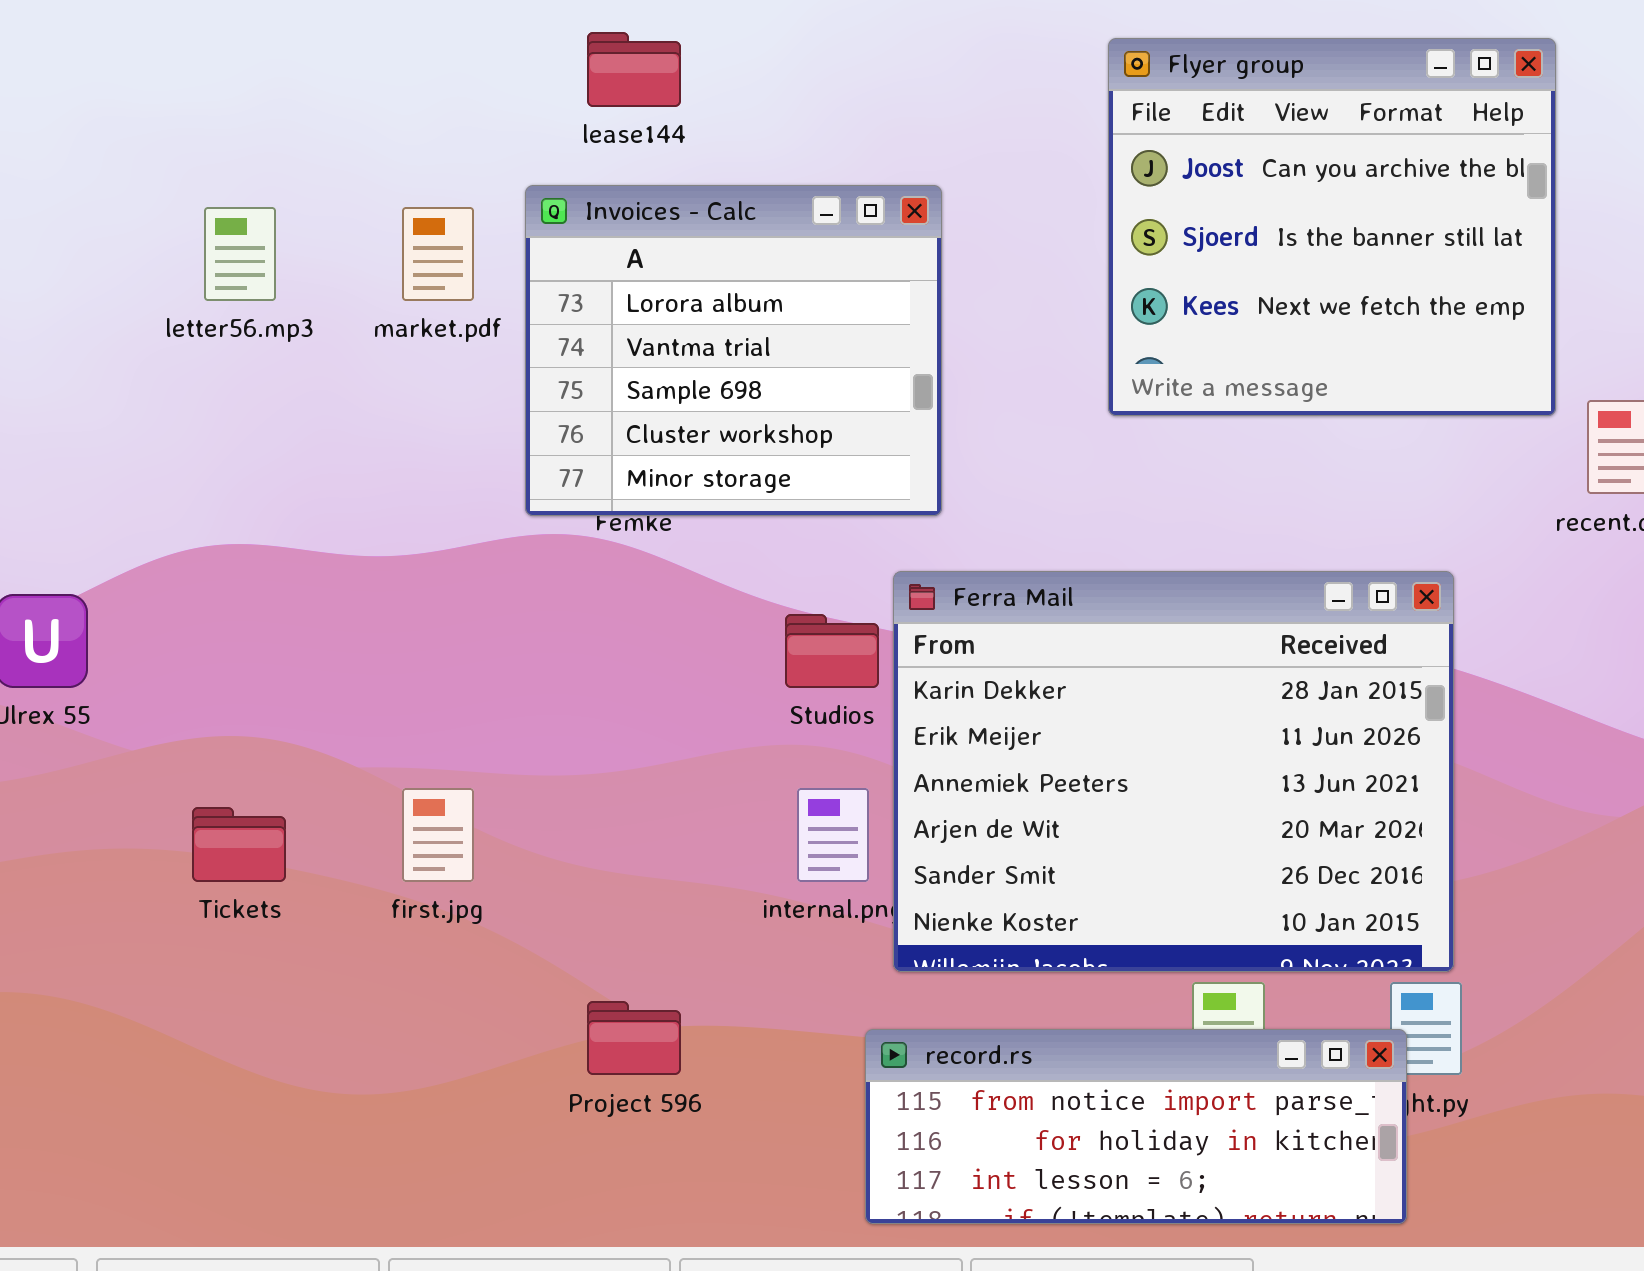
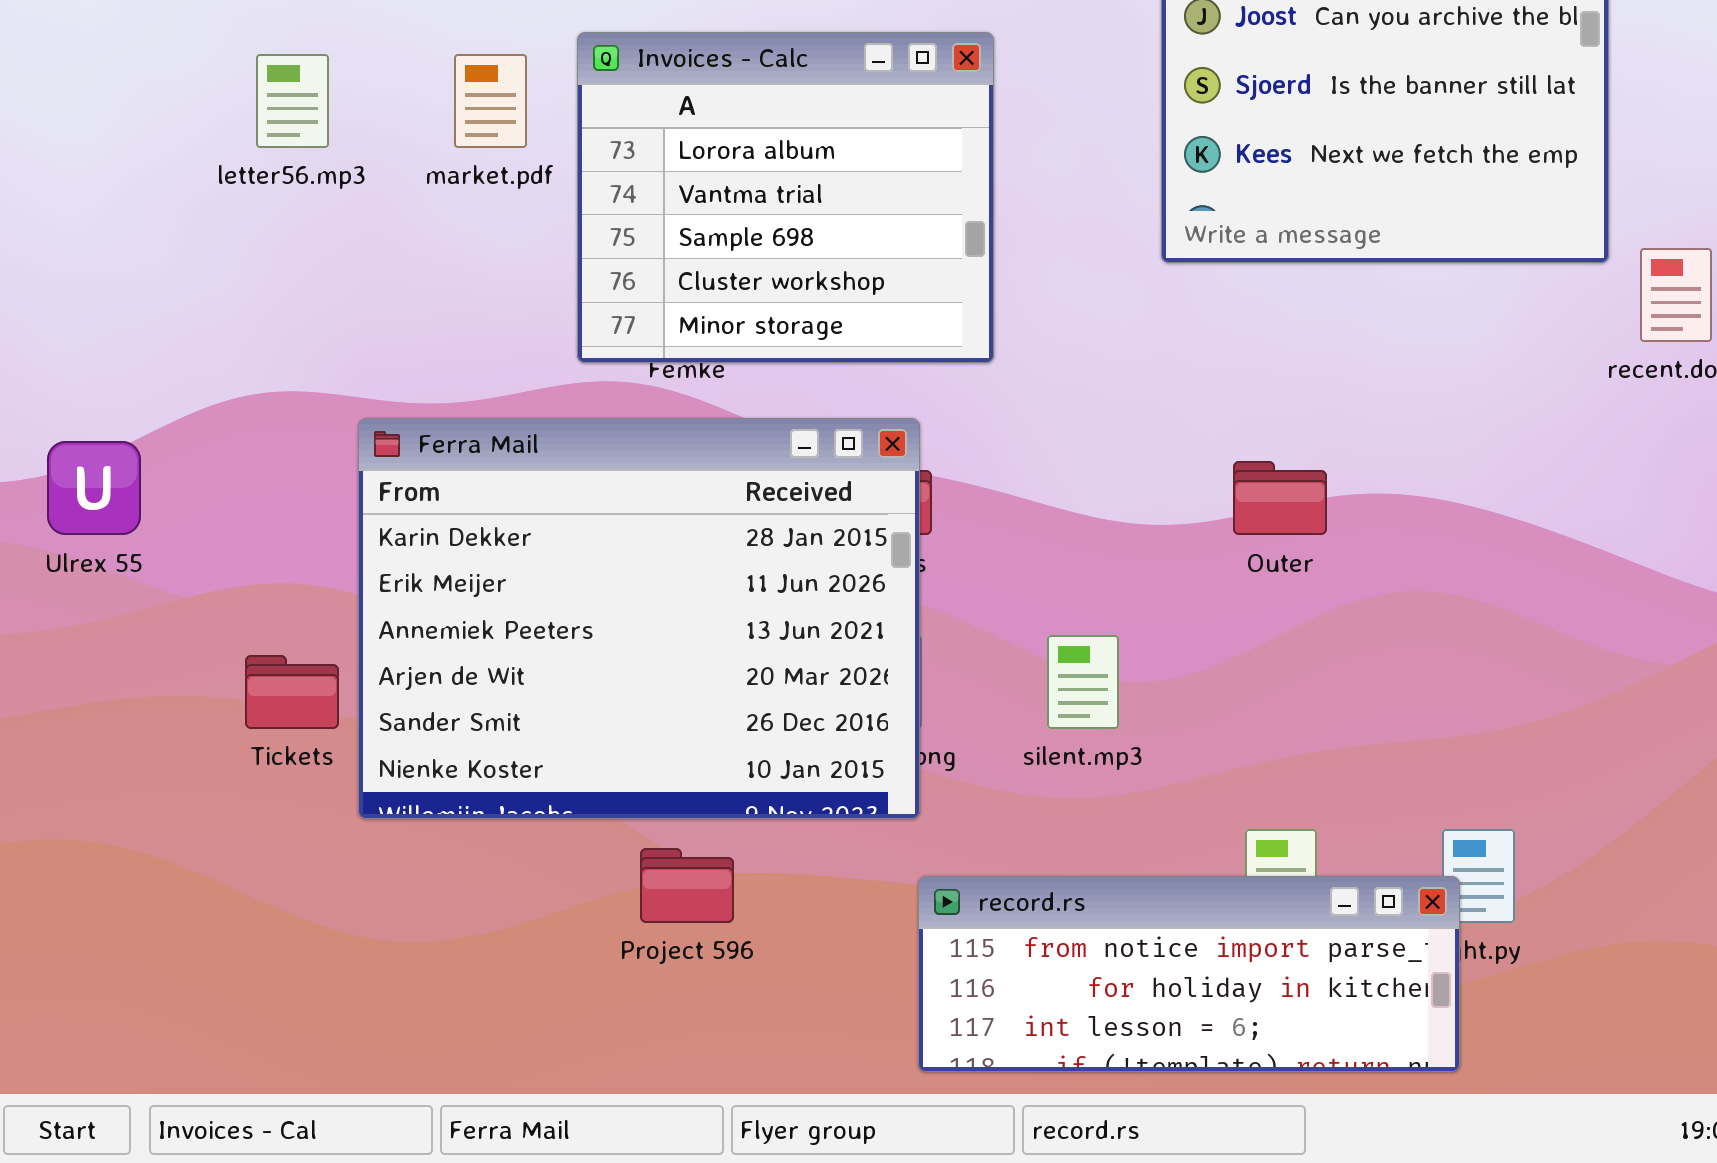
Ferra Mail: [893,571,1454,972] -> [358,418,920,819], moved

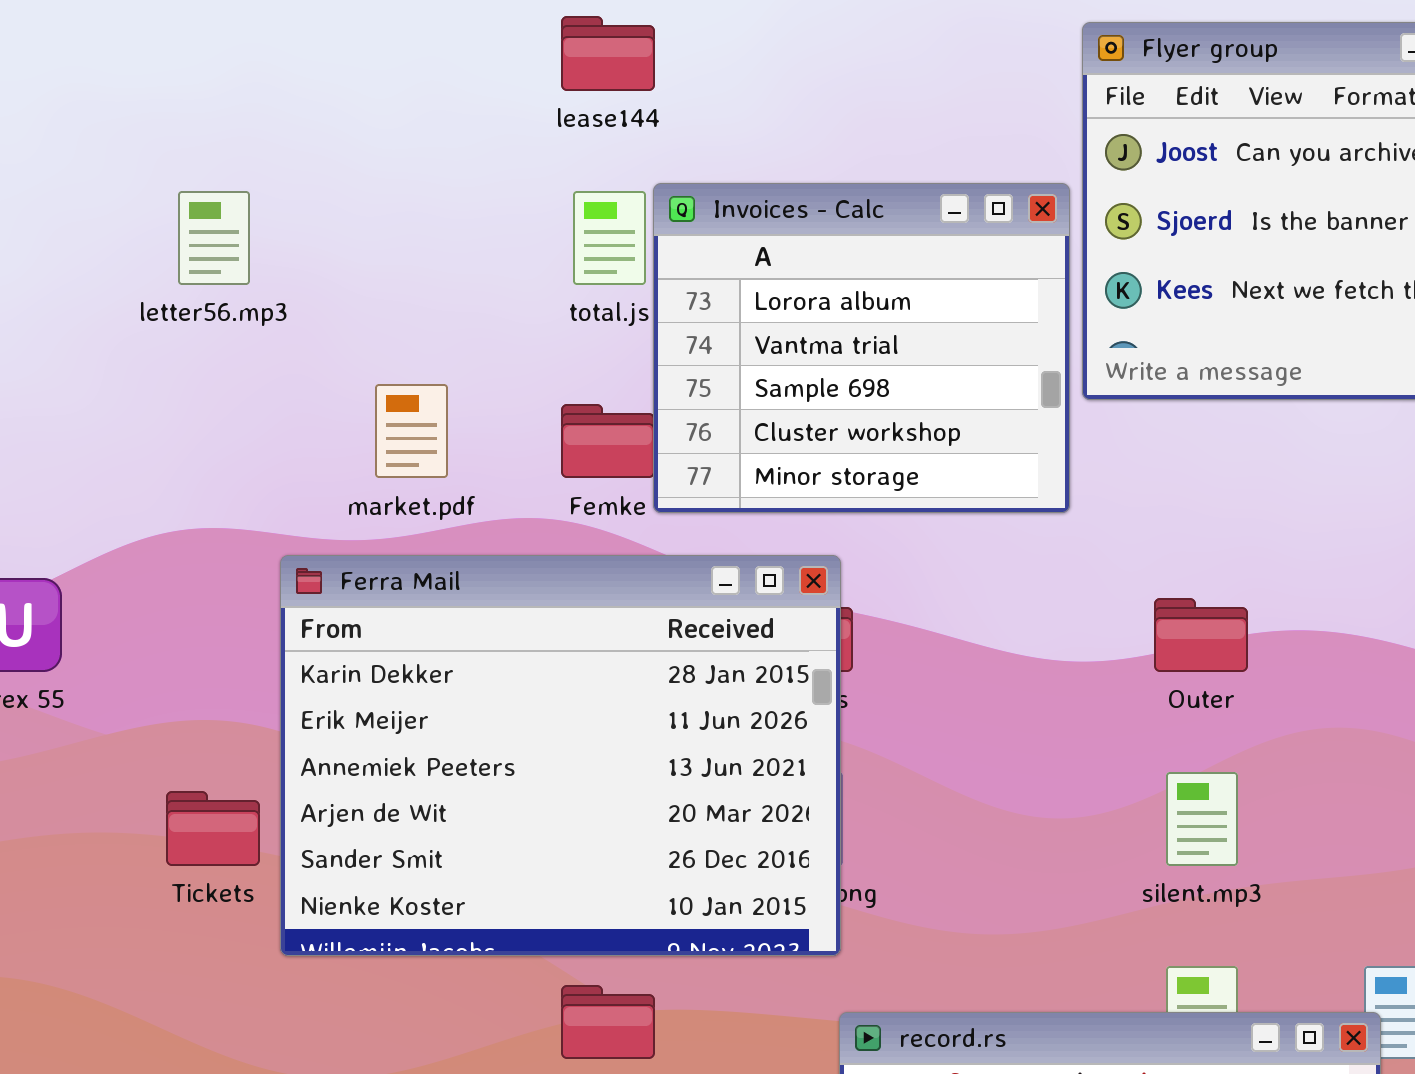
Invoices - Calc: [577,32,994,363] -> [653,183,1070,513], moved
market.pdf: [454,54,527,148] -> [375,384,448,478], moved
silent.mp3: [1047,635,1119,729] -> [1166,772,1238,866], moved

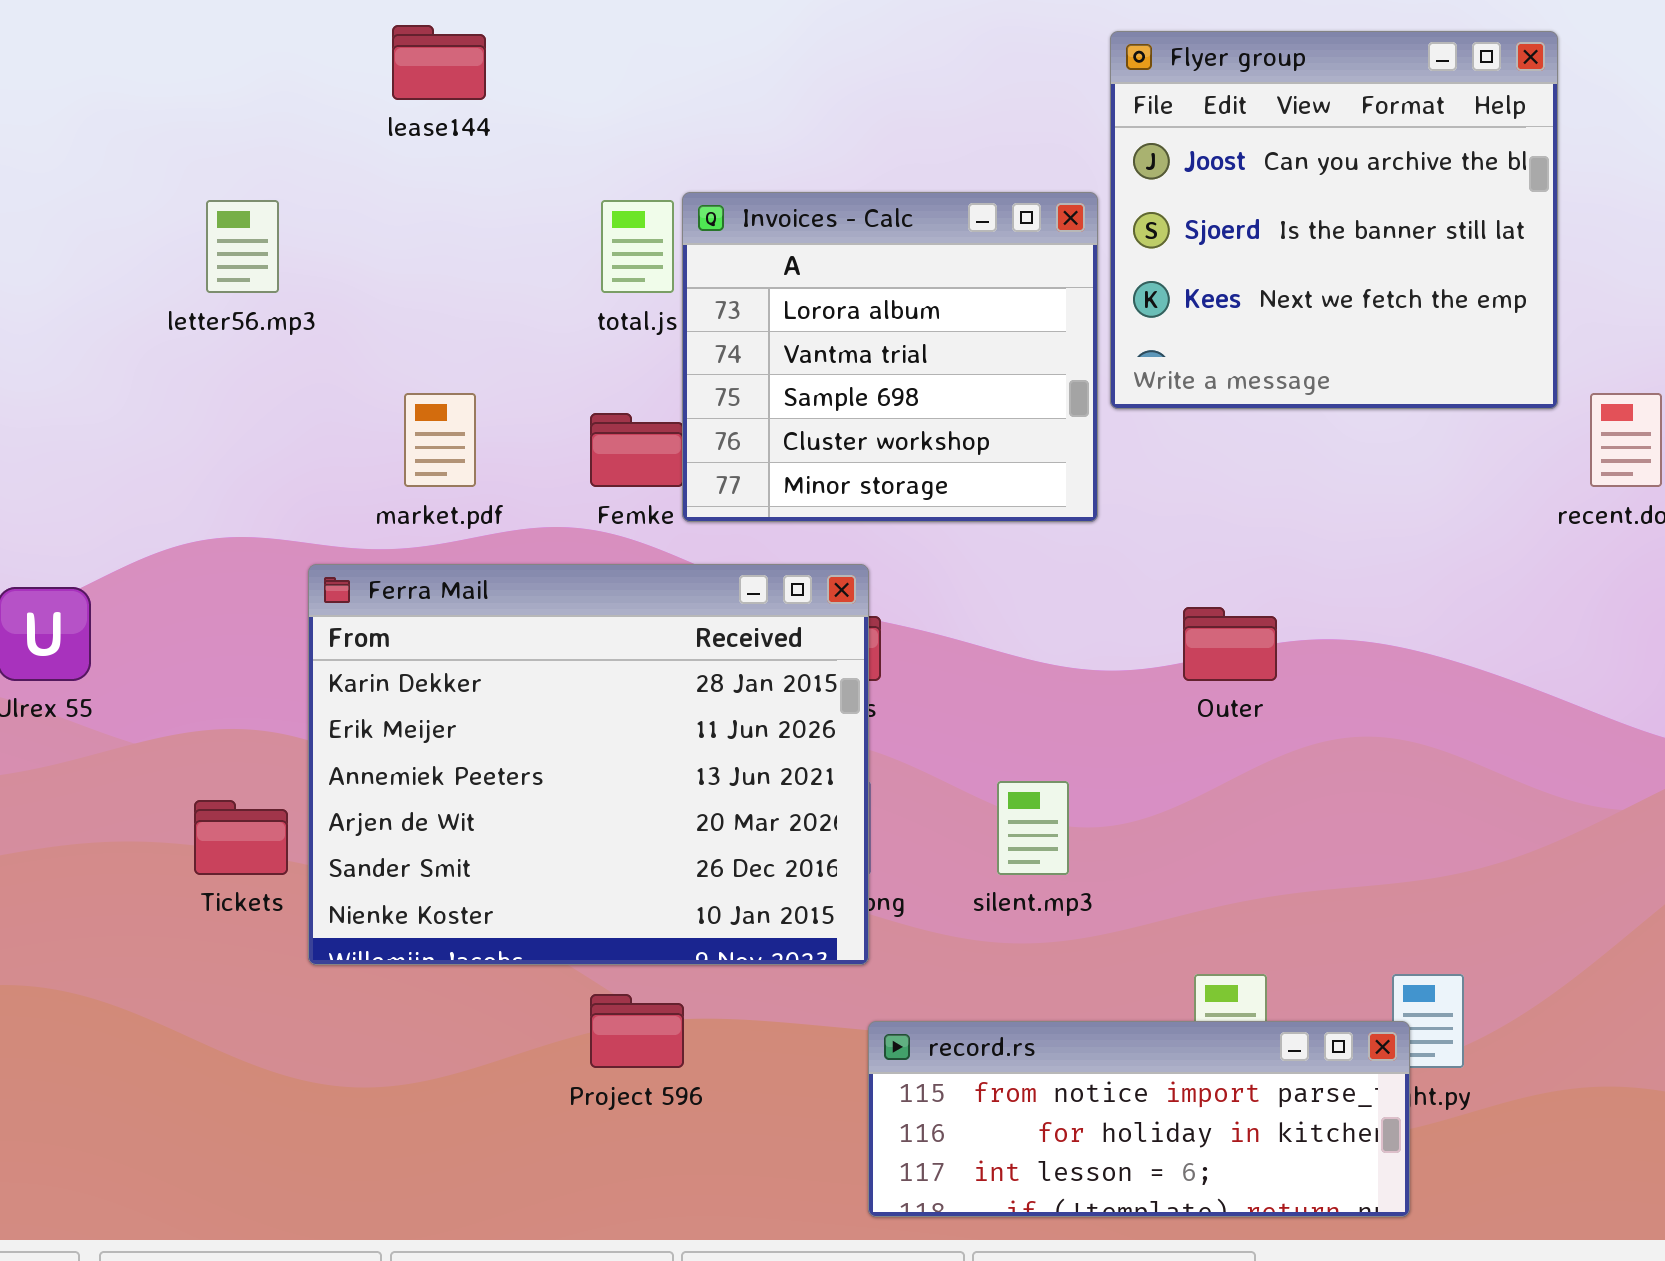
lease144: [561,16,655,91] -> [392,25,486,100], moved
silent.mp3: [1166,772,1238,866] -> [997,781,1069,875], moved

